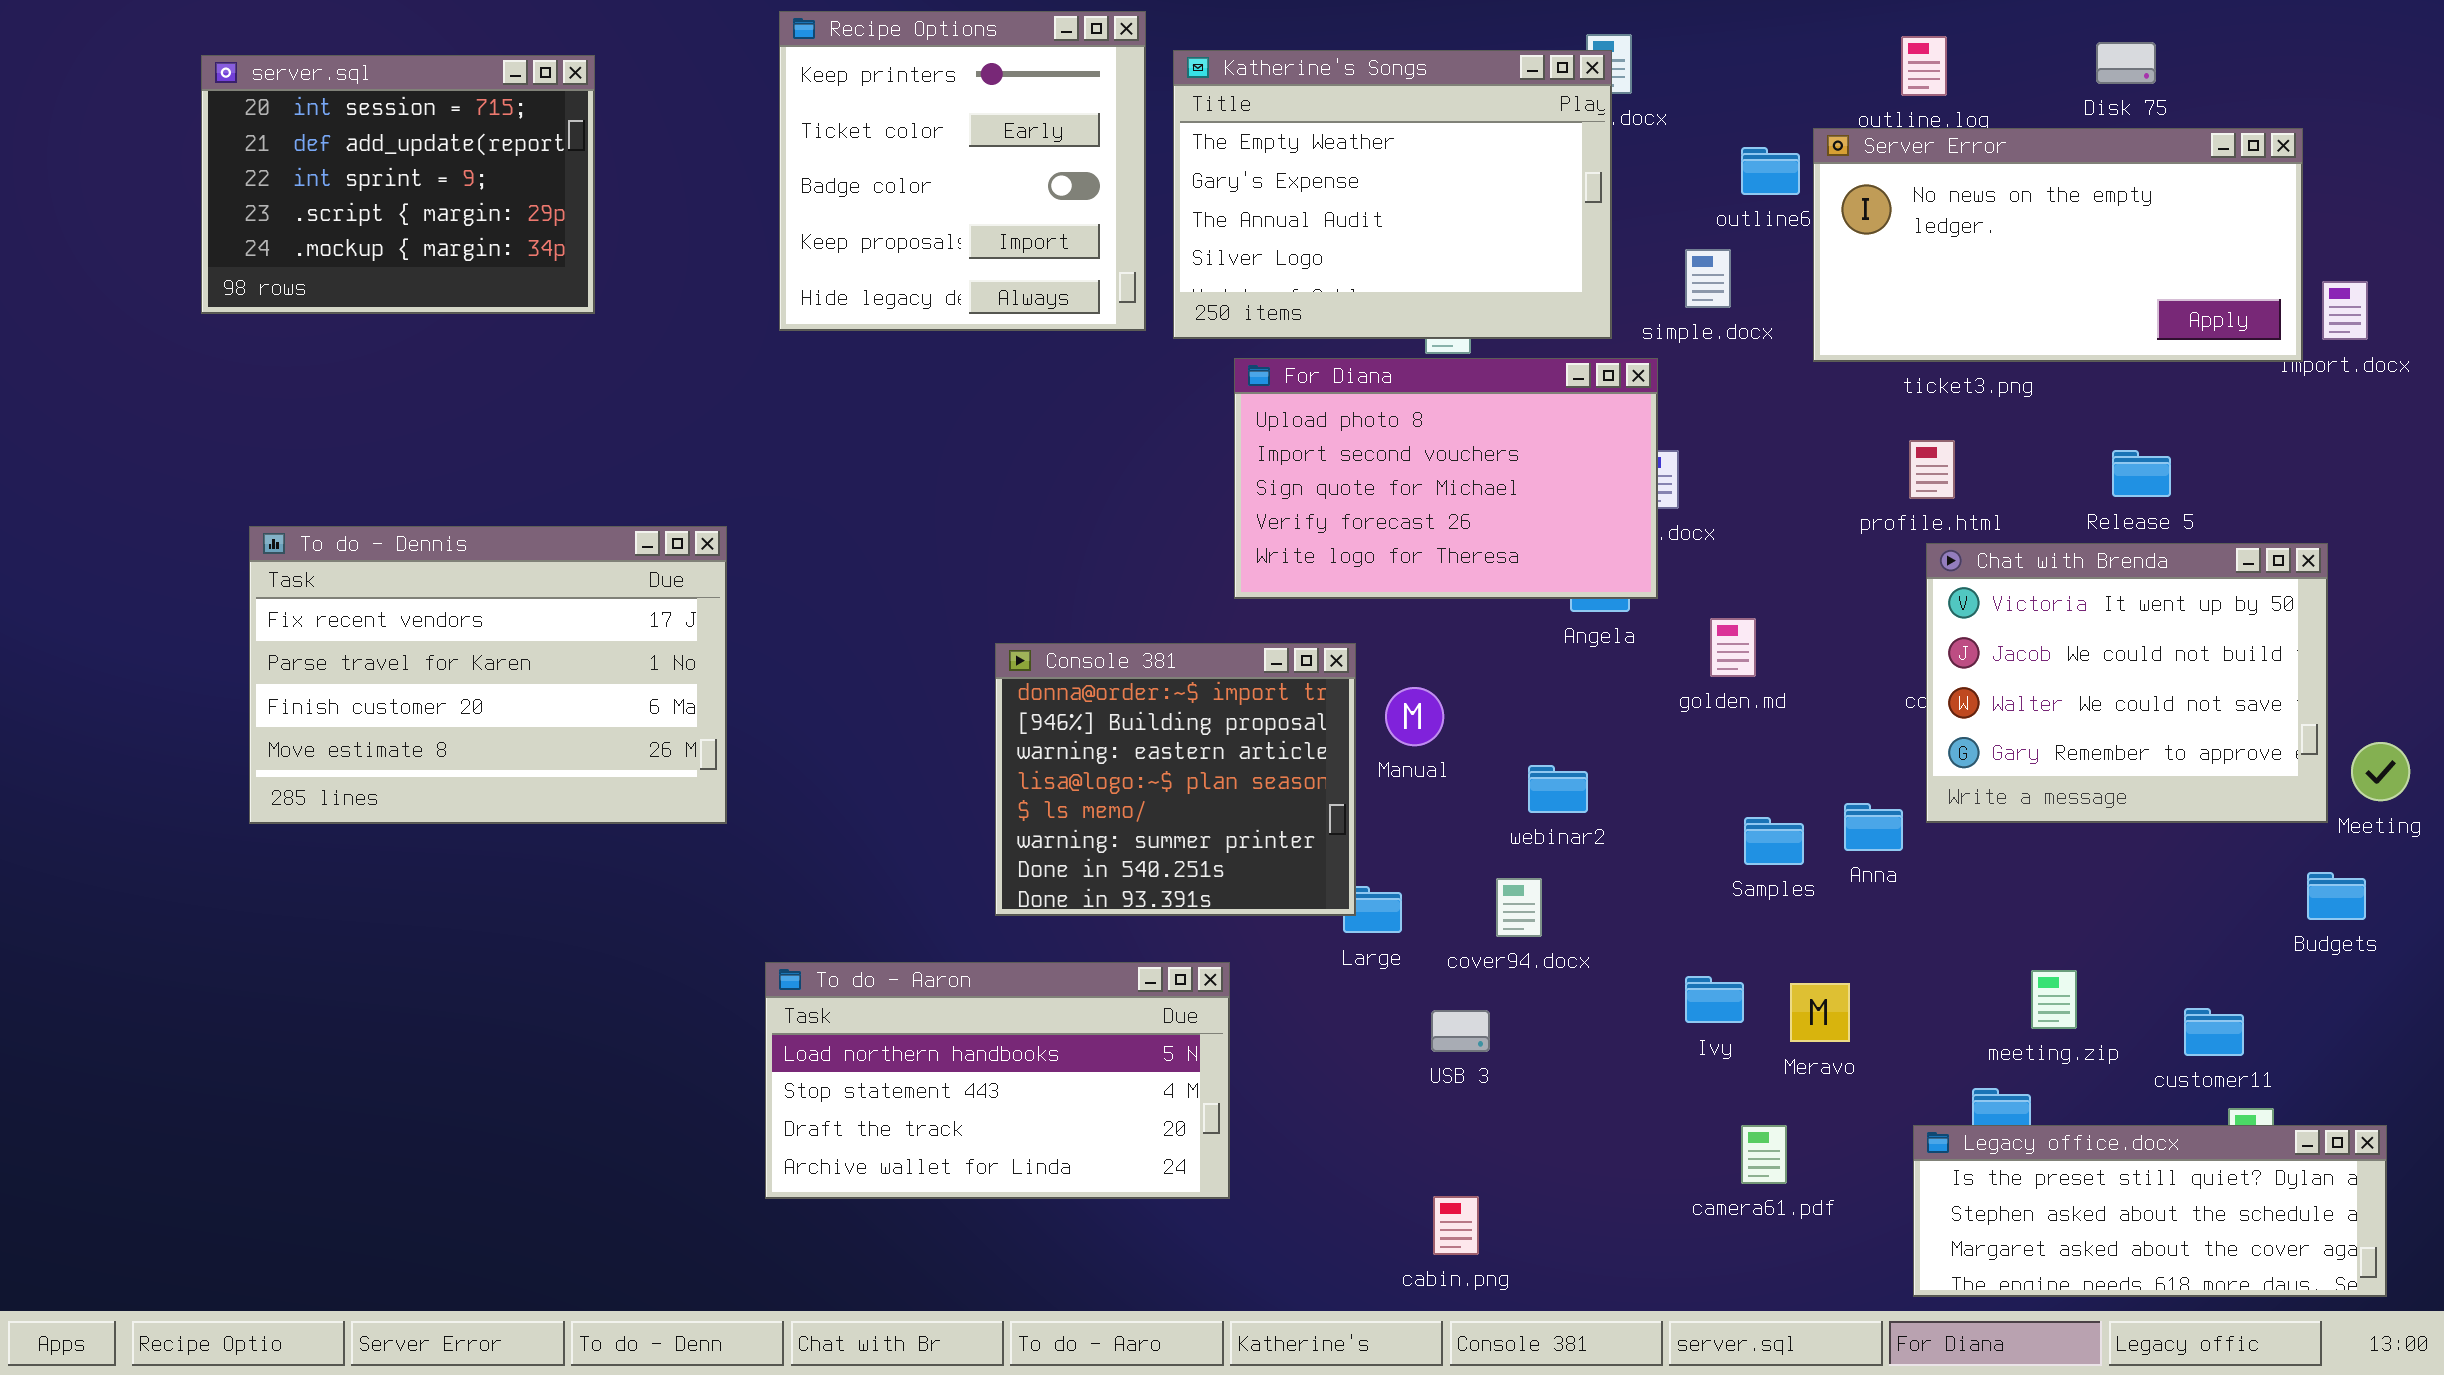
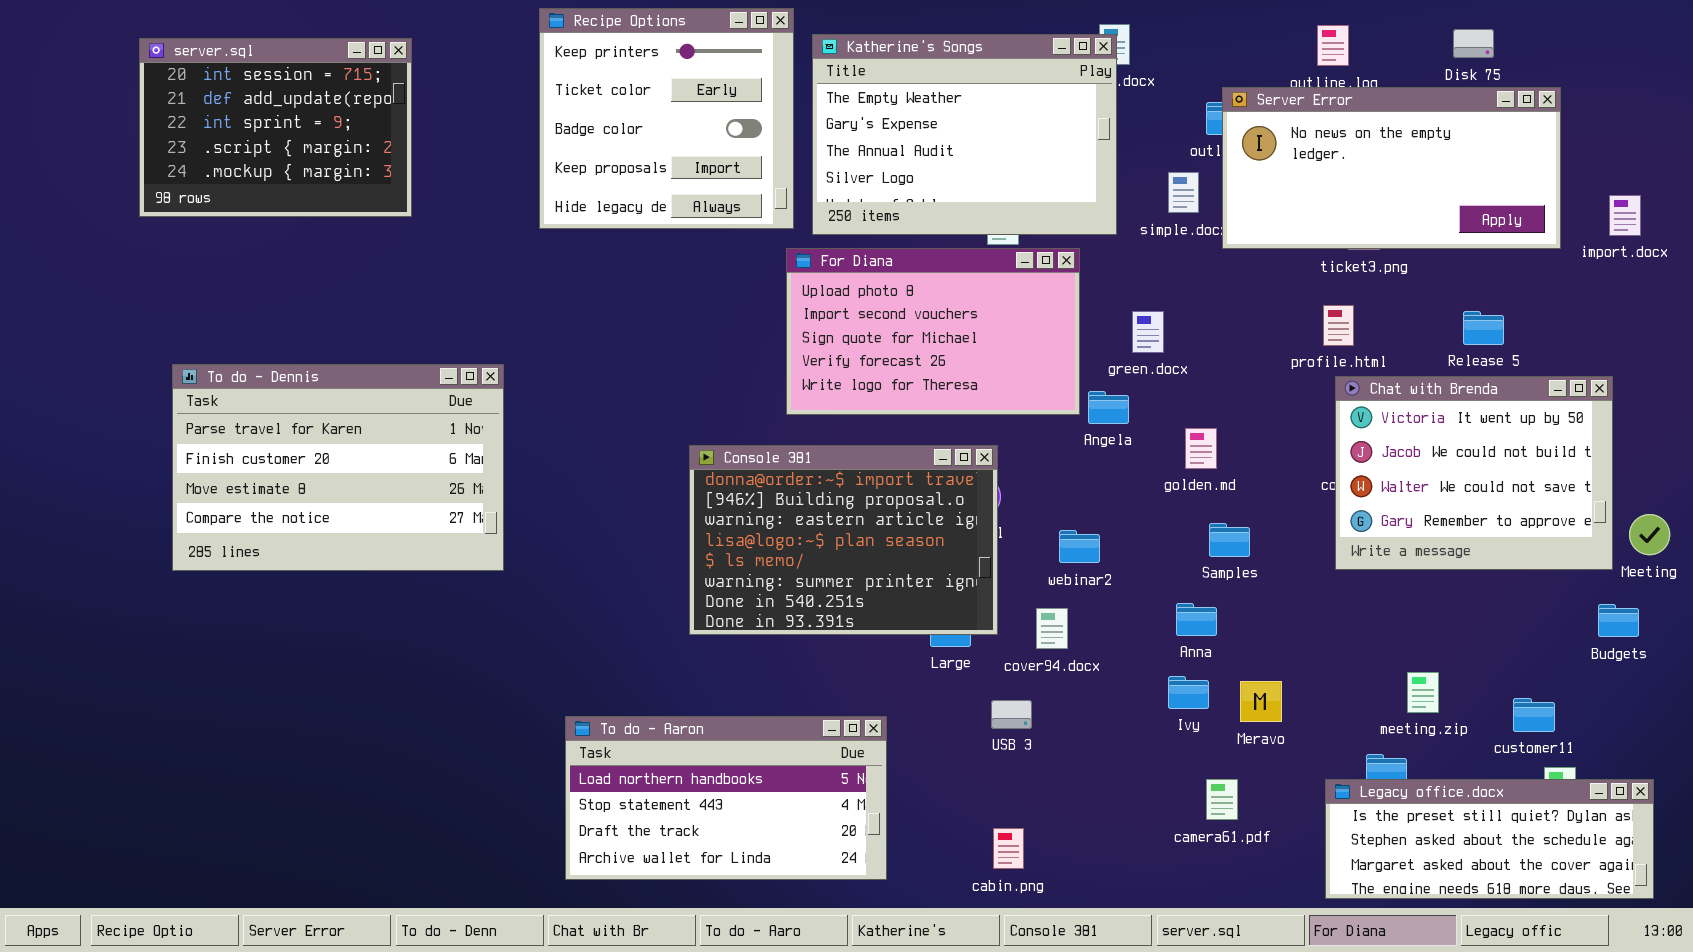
Server Error: [1813,128,2303,362] -> [1222,87,1561,249], moved
For Diana: [1234,358,1658,599] -> [786,248,1080,415], moved
To do - Dennis: [249,526,727,824] -> [172,364,504,571], scrolled down 1 row
Console 381: [995,643,1356,916] -> [689,445,998,635], resized
Anna: [1844,803,1903,851] -> [1176,603,1217,636], moved
Samples: [1744,817,1804,865] -> [1209,523,1250,557], moved
To do - Aaron: [765,962,1230,1199] -> [565,716,887,880], moved

